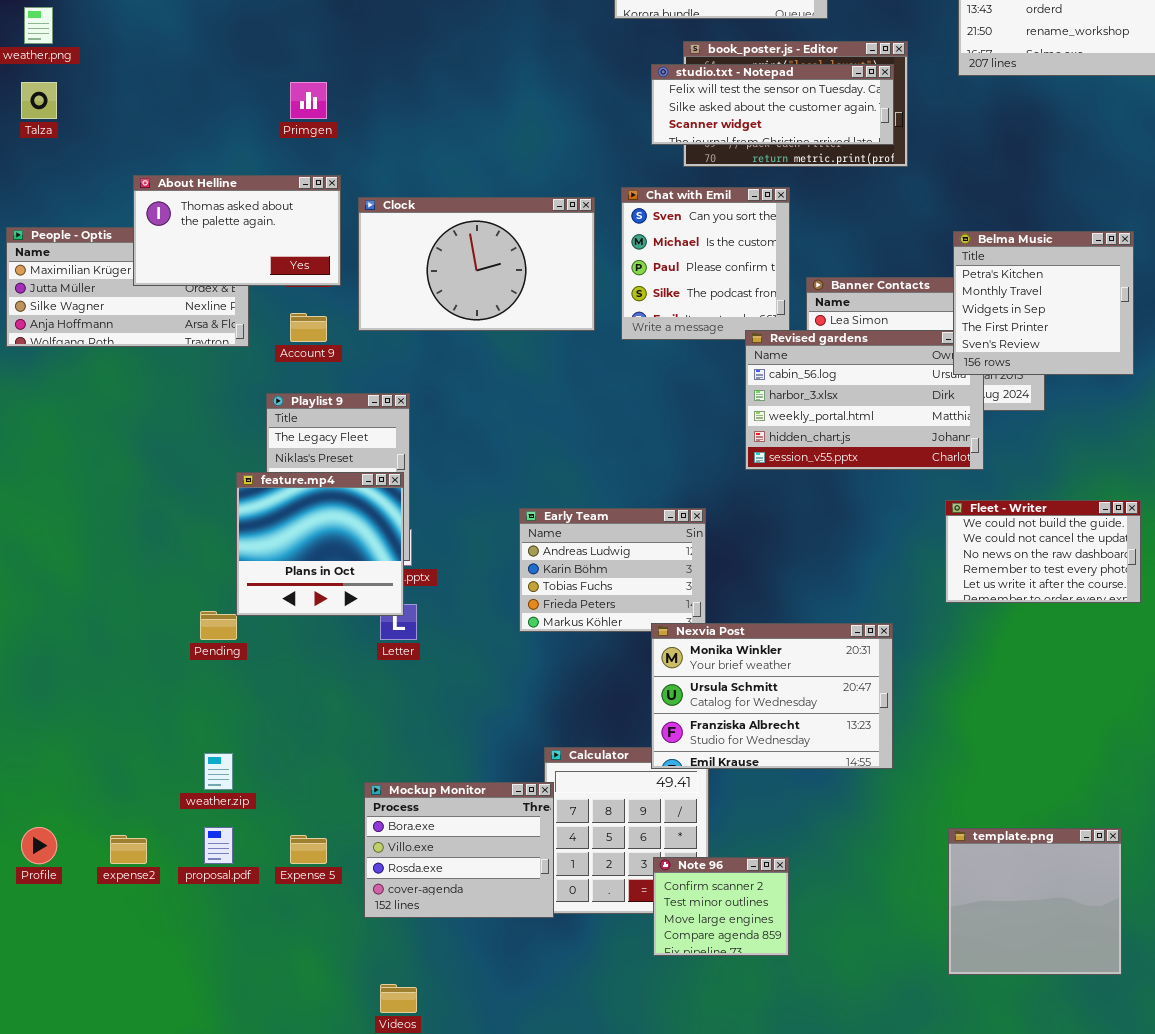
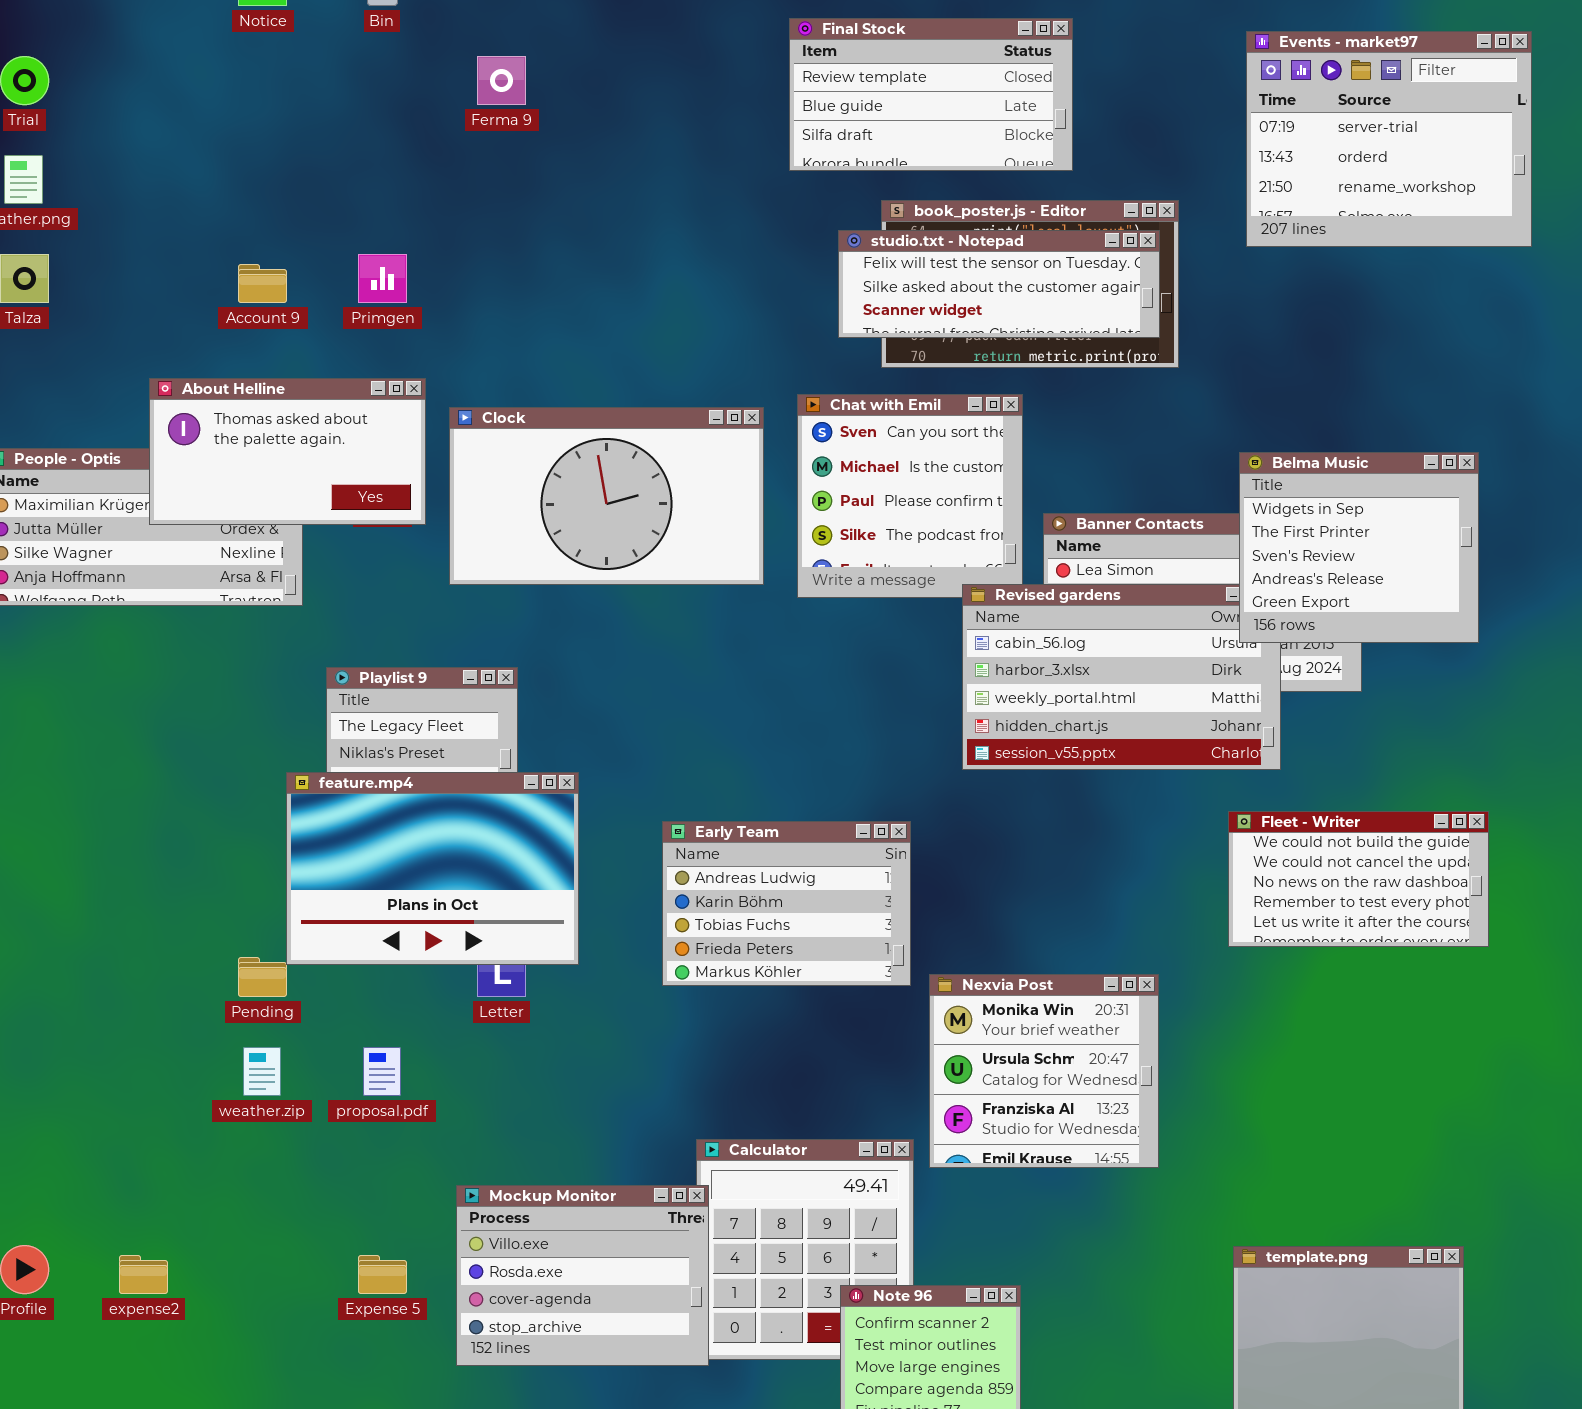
Belma Music: [953,231,1134,375] -> [1239,452,1479,643], scrolled down 2 rows
Account 9: [290,313,327,342] -> [238,264,287,303], moved
feature.mp4: [236,472,404,616] -> [286,772,579,965], resized
Nexvia Post: [651,623,893,769] -> [929,974,1159,1168], resized
weather.zip: [204,753,233,790] -> [243,1047,281,1096], moved
Mockup Monitor: [364,782,554,918] -> [456,1185,709,1366], scrolled down 1 row
proposal.pdf: [204,827,233,864] -> [363,1047,401,1096], moved

